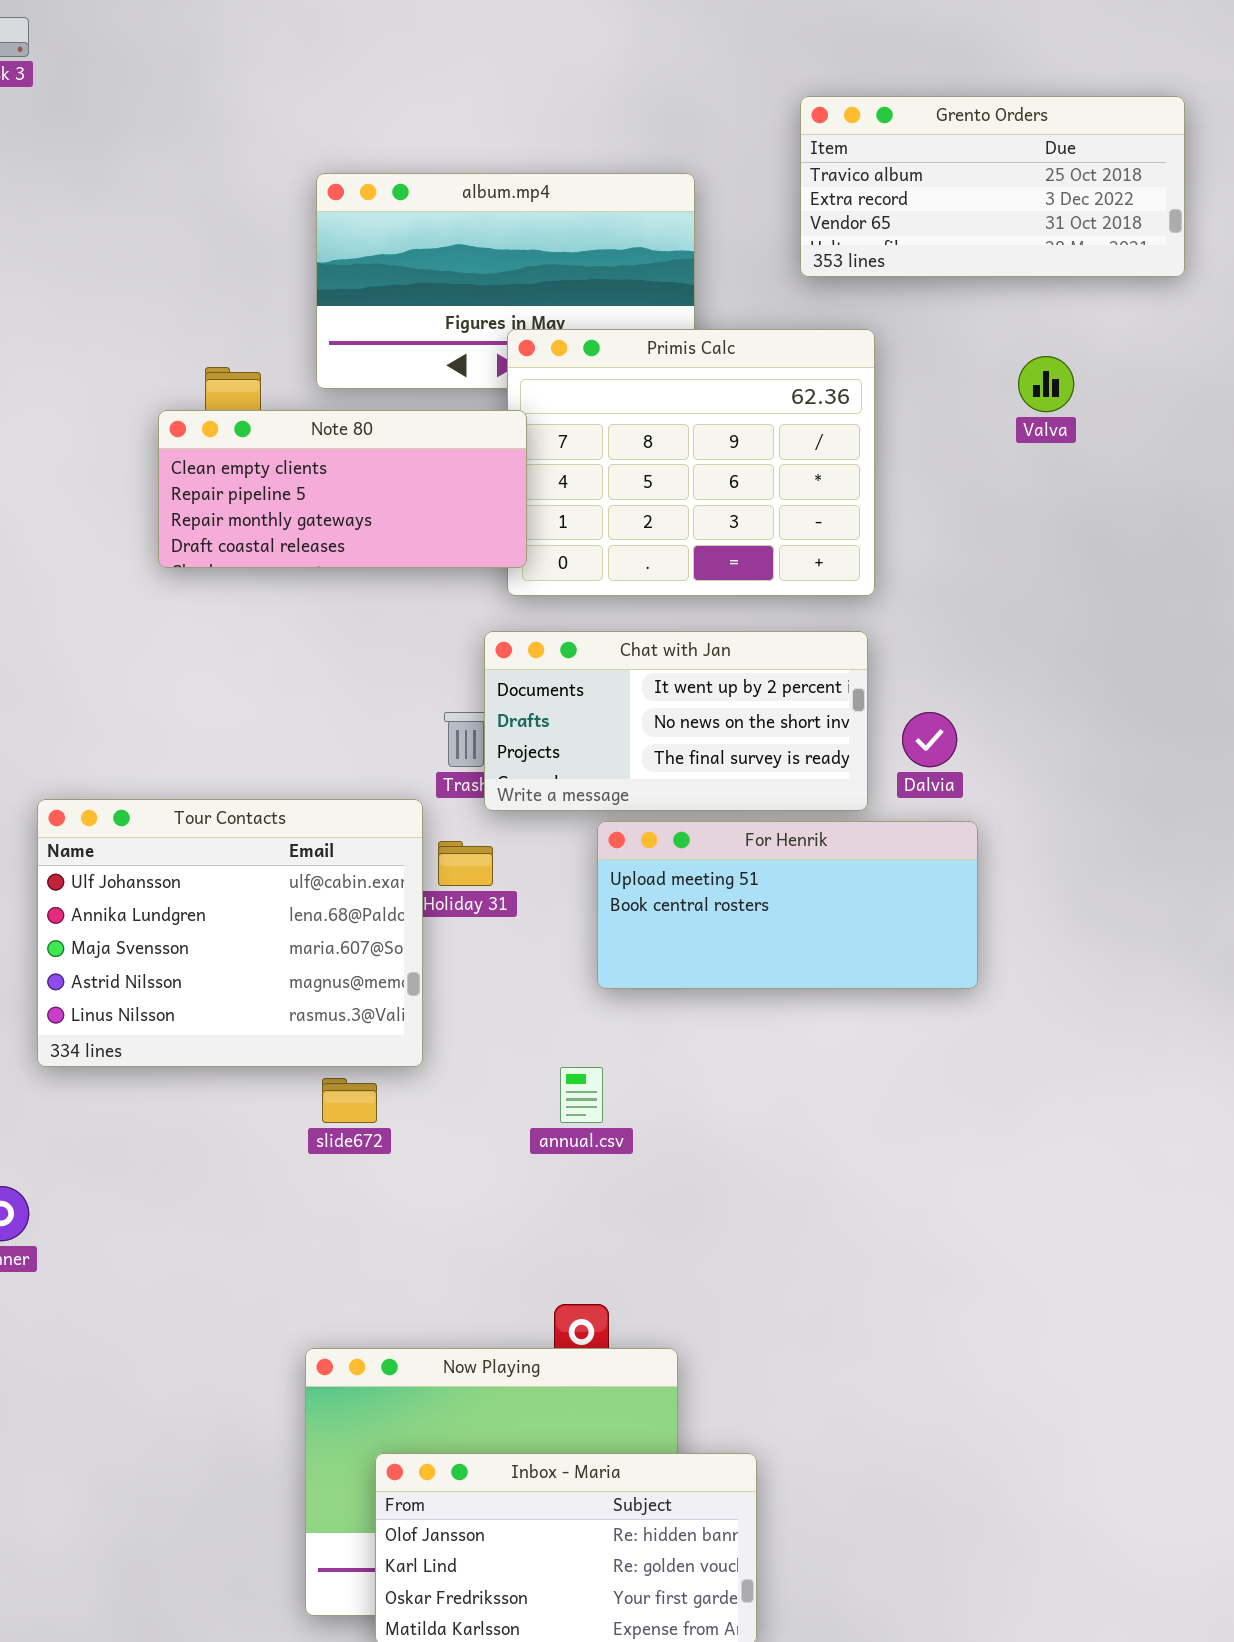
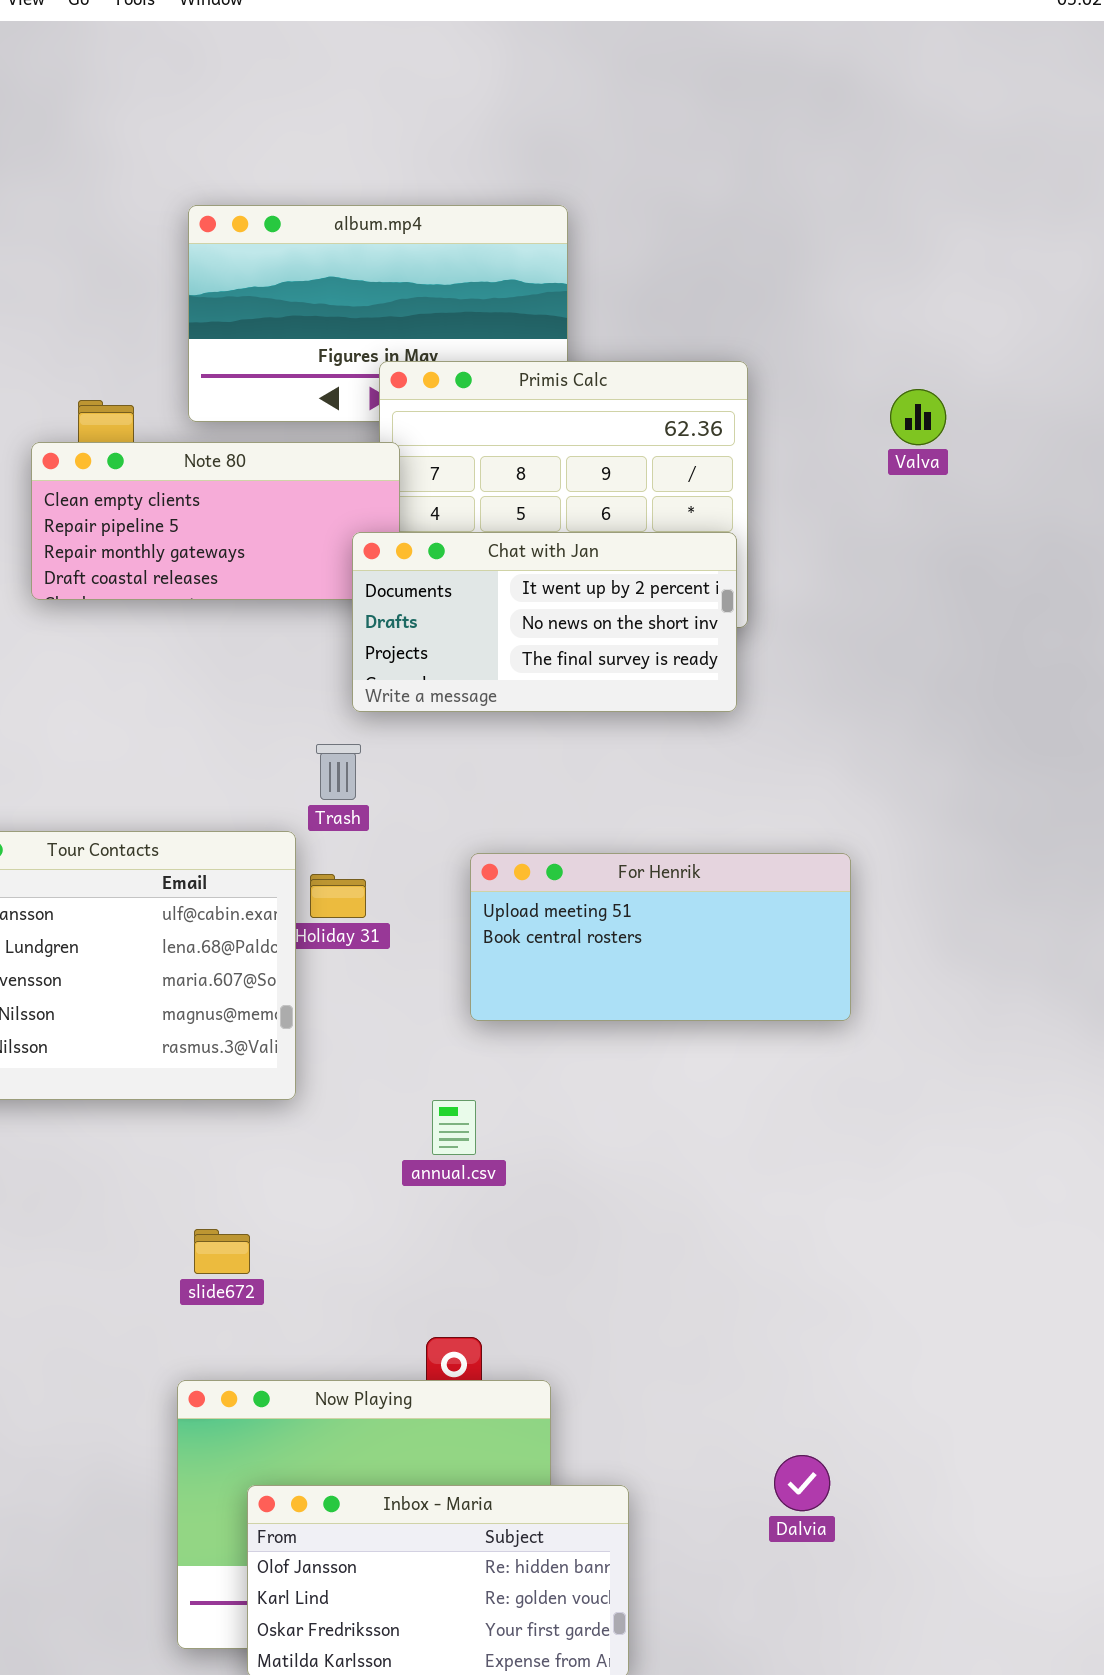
Grento Orders: [800,96,1185,277] -> none, closed
Chat with Jan: [484,631,868,811] -> [352,532,737,712], moved
Dalvia: [902,712,957,767] -> [774,1455,830,1511], moved
slide672: [322,1078,377,1123] -> [194,1229,250,1274], moved

